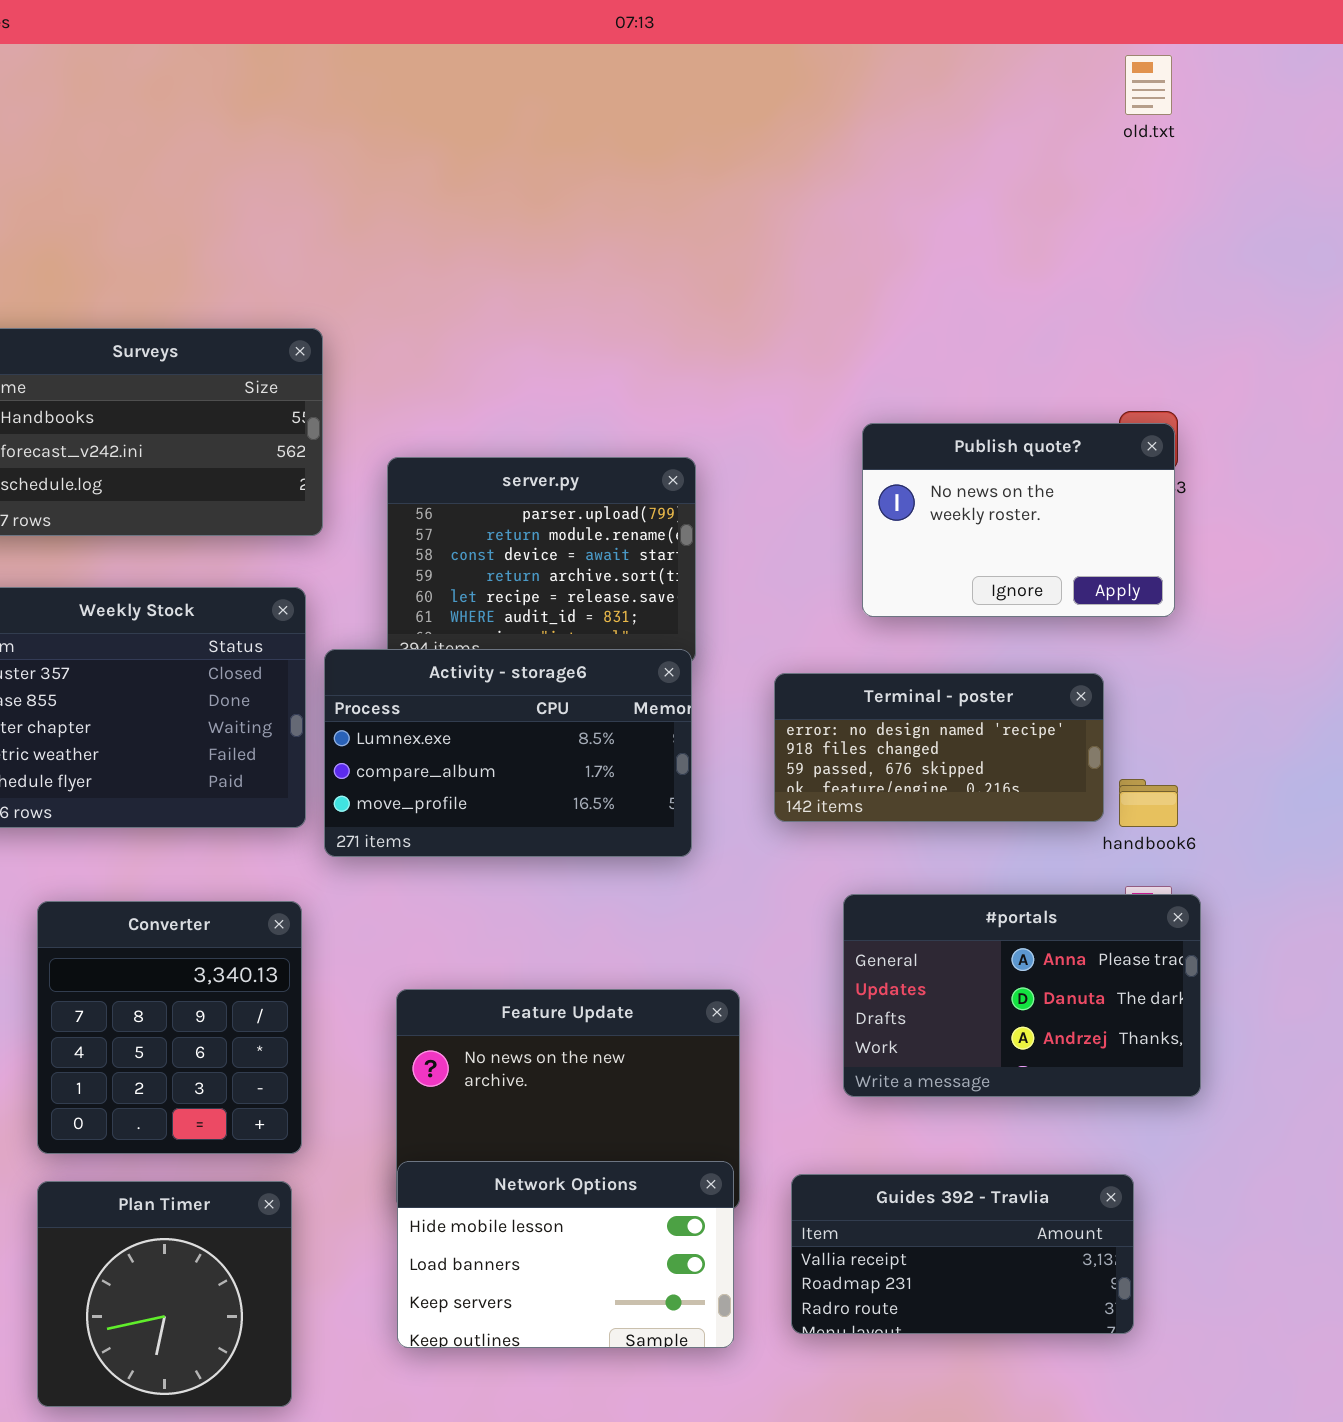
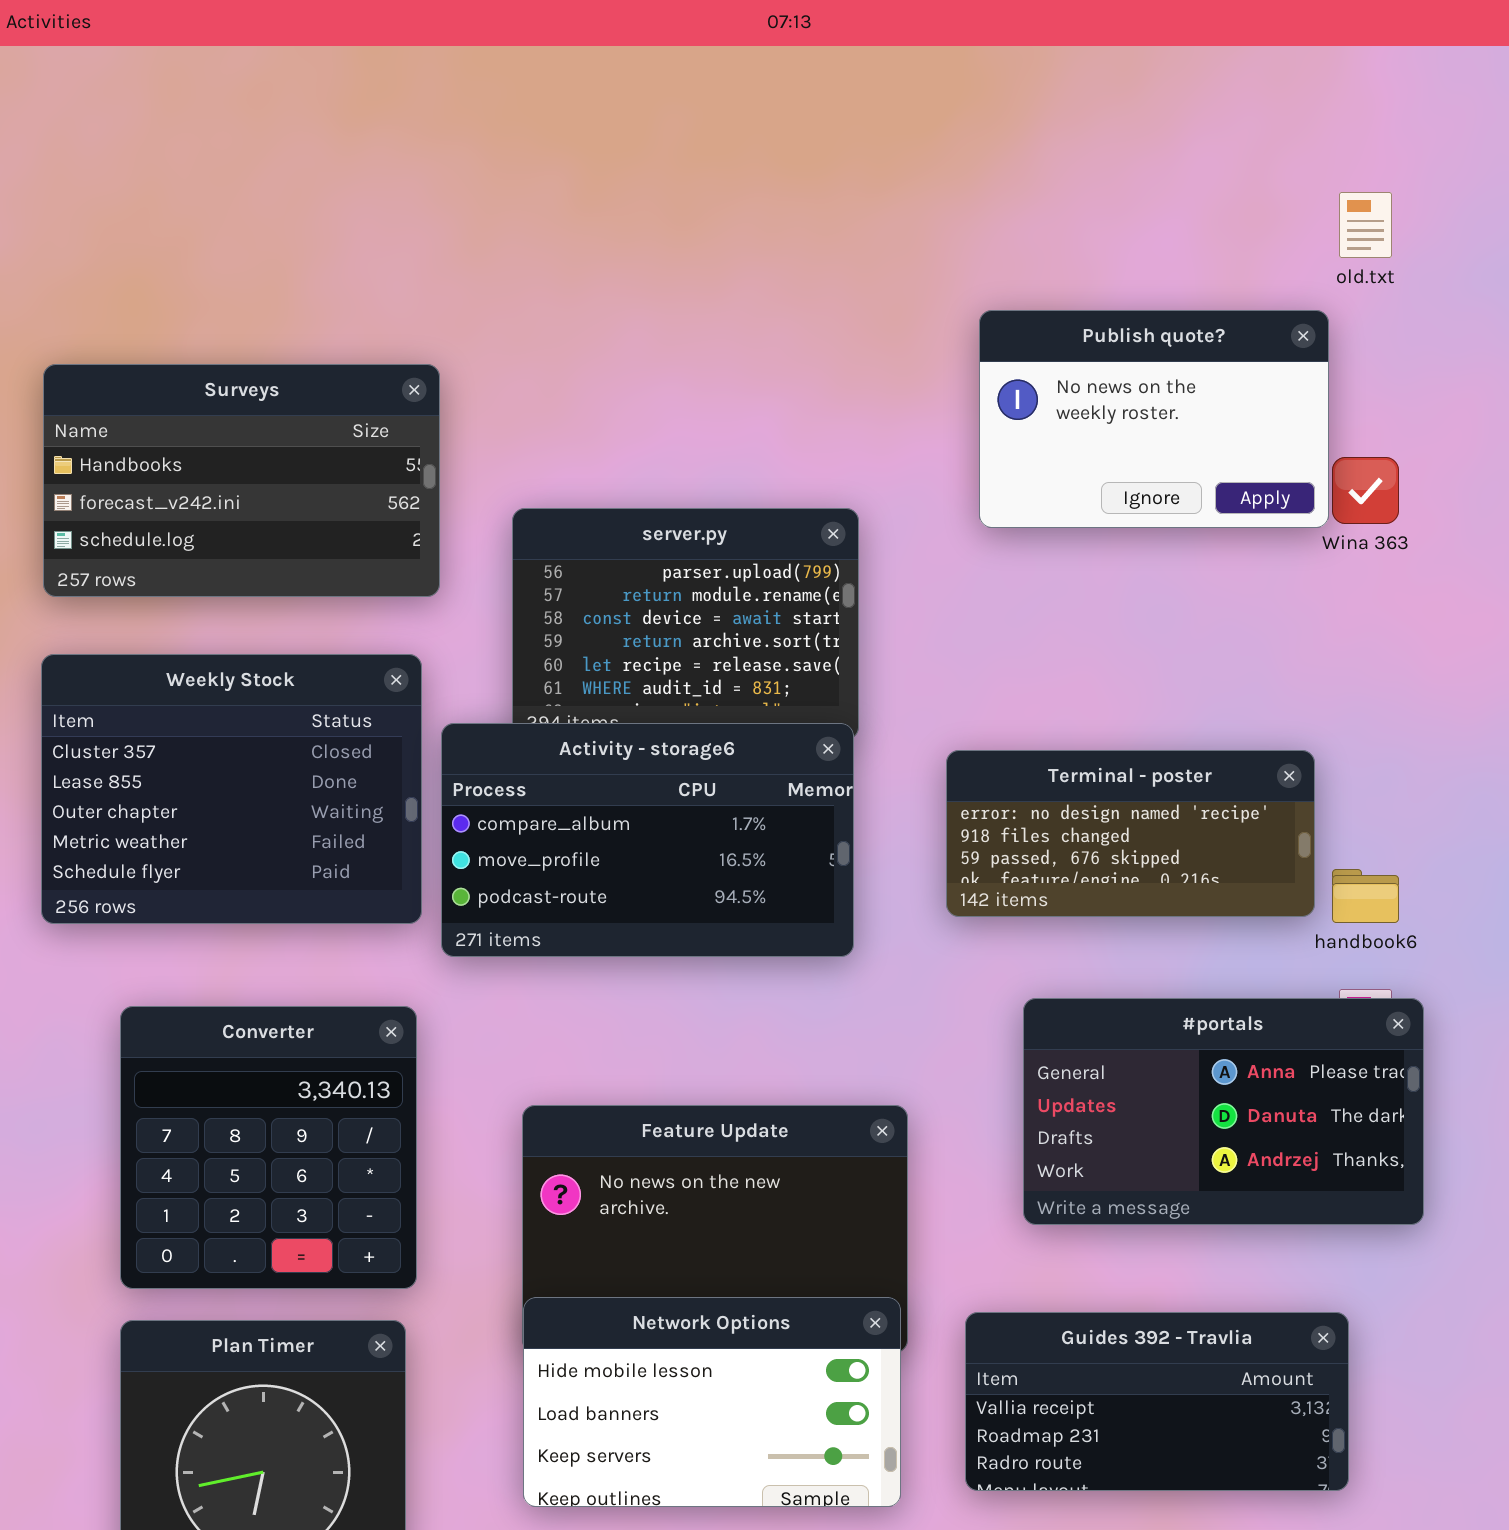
old.txt: [1125,55,1172,115] -> [1339,192,1392,258], moved
Publish quote?: [862,423,1175,617] -> [979,310,1329,528], moved
Activity - storage6: [324,649,692,857] -> [441,723,854,957], scrolled down 1 row

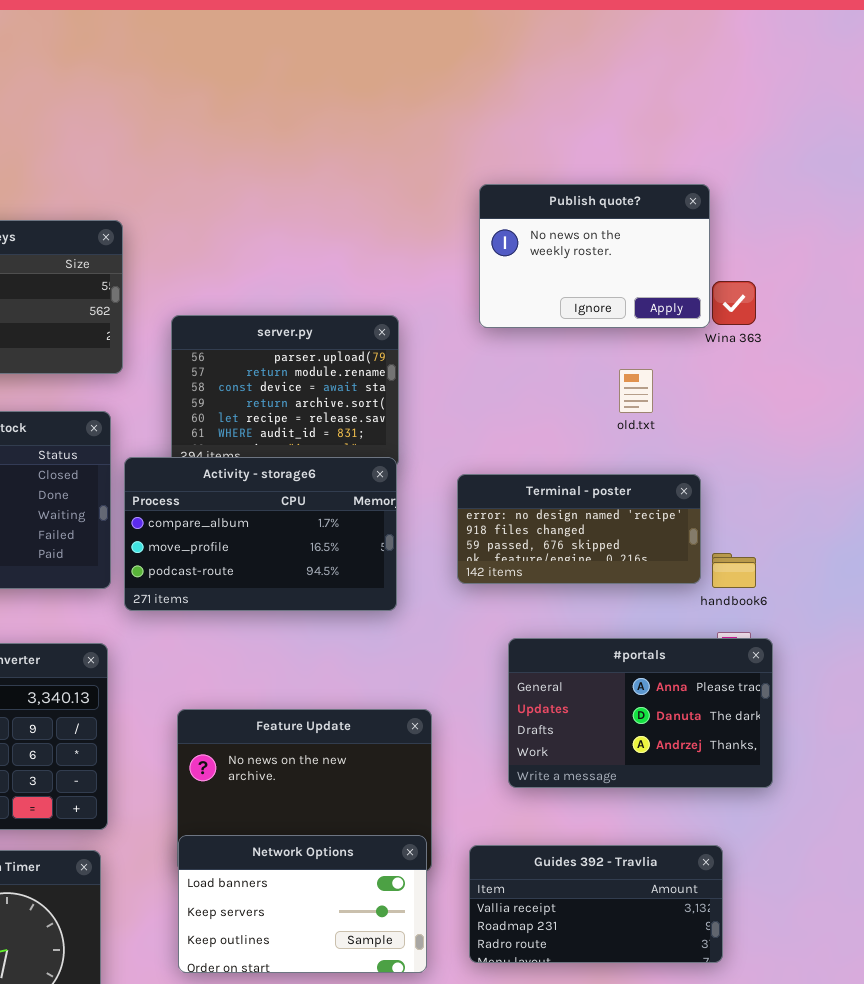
old.txt: [1339,192,1392,258] -> [619,369,653,413], moved
Network Options: [523,1297,901,1507] -> [178,835,427,973], scrolled down 1 row

